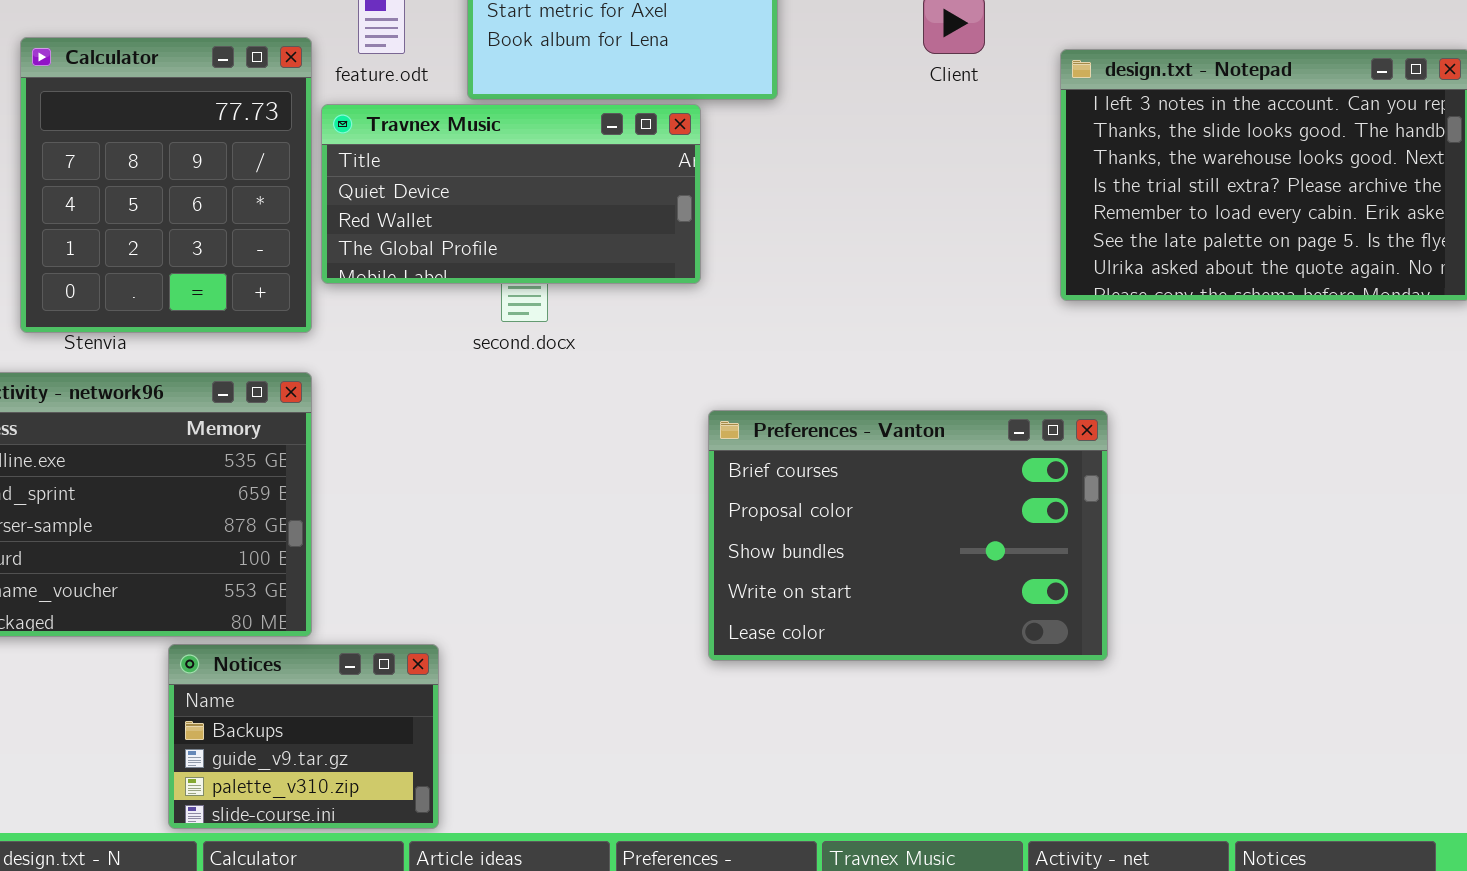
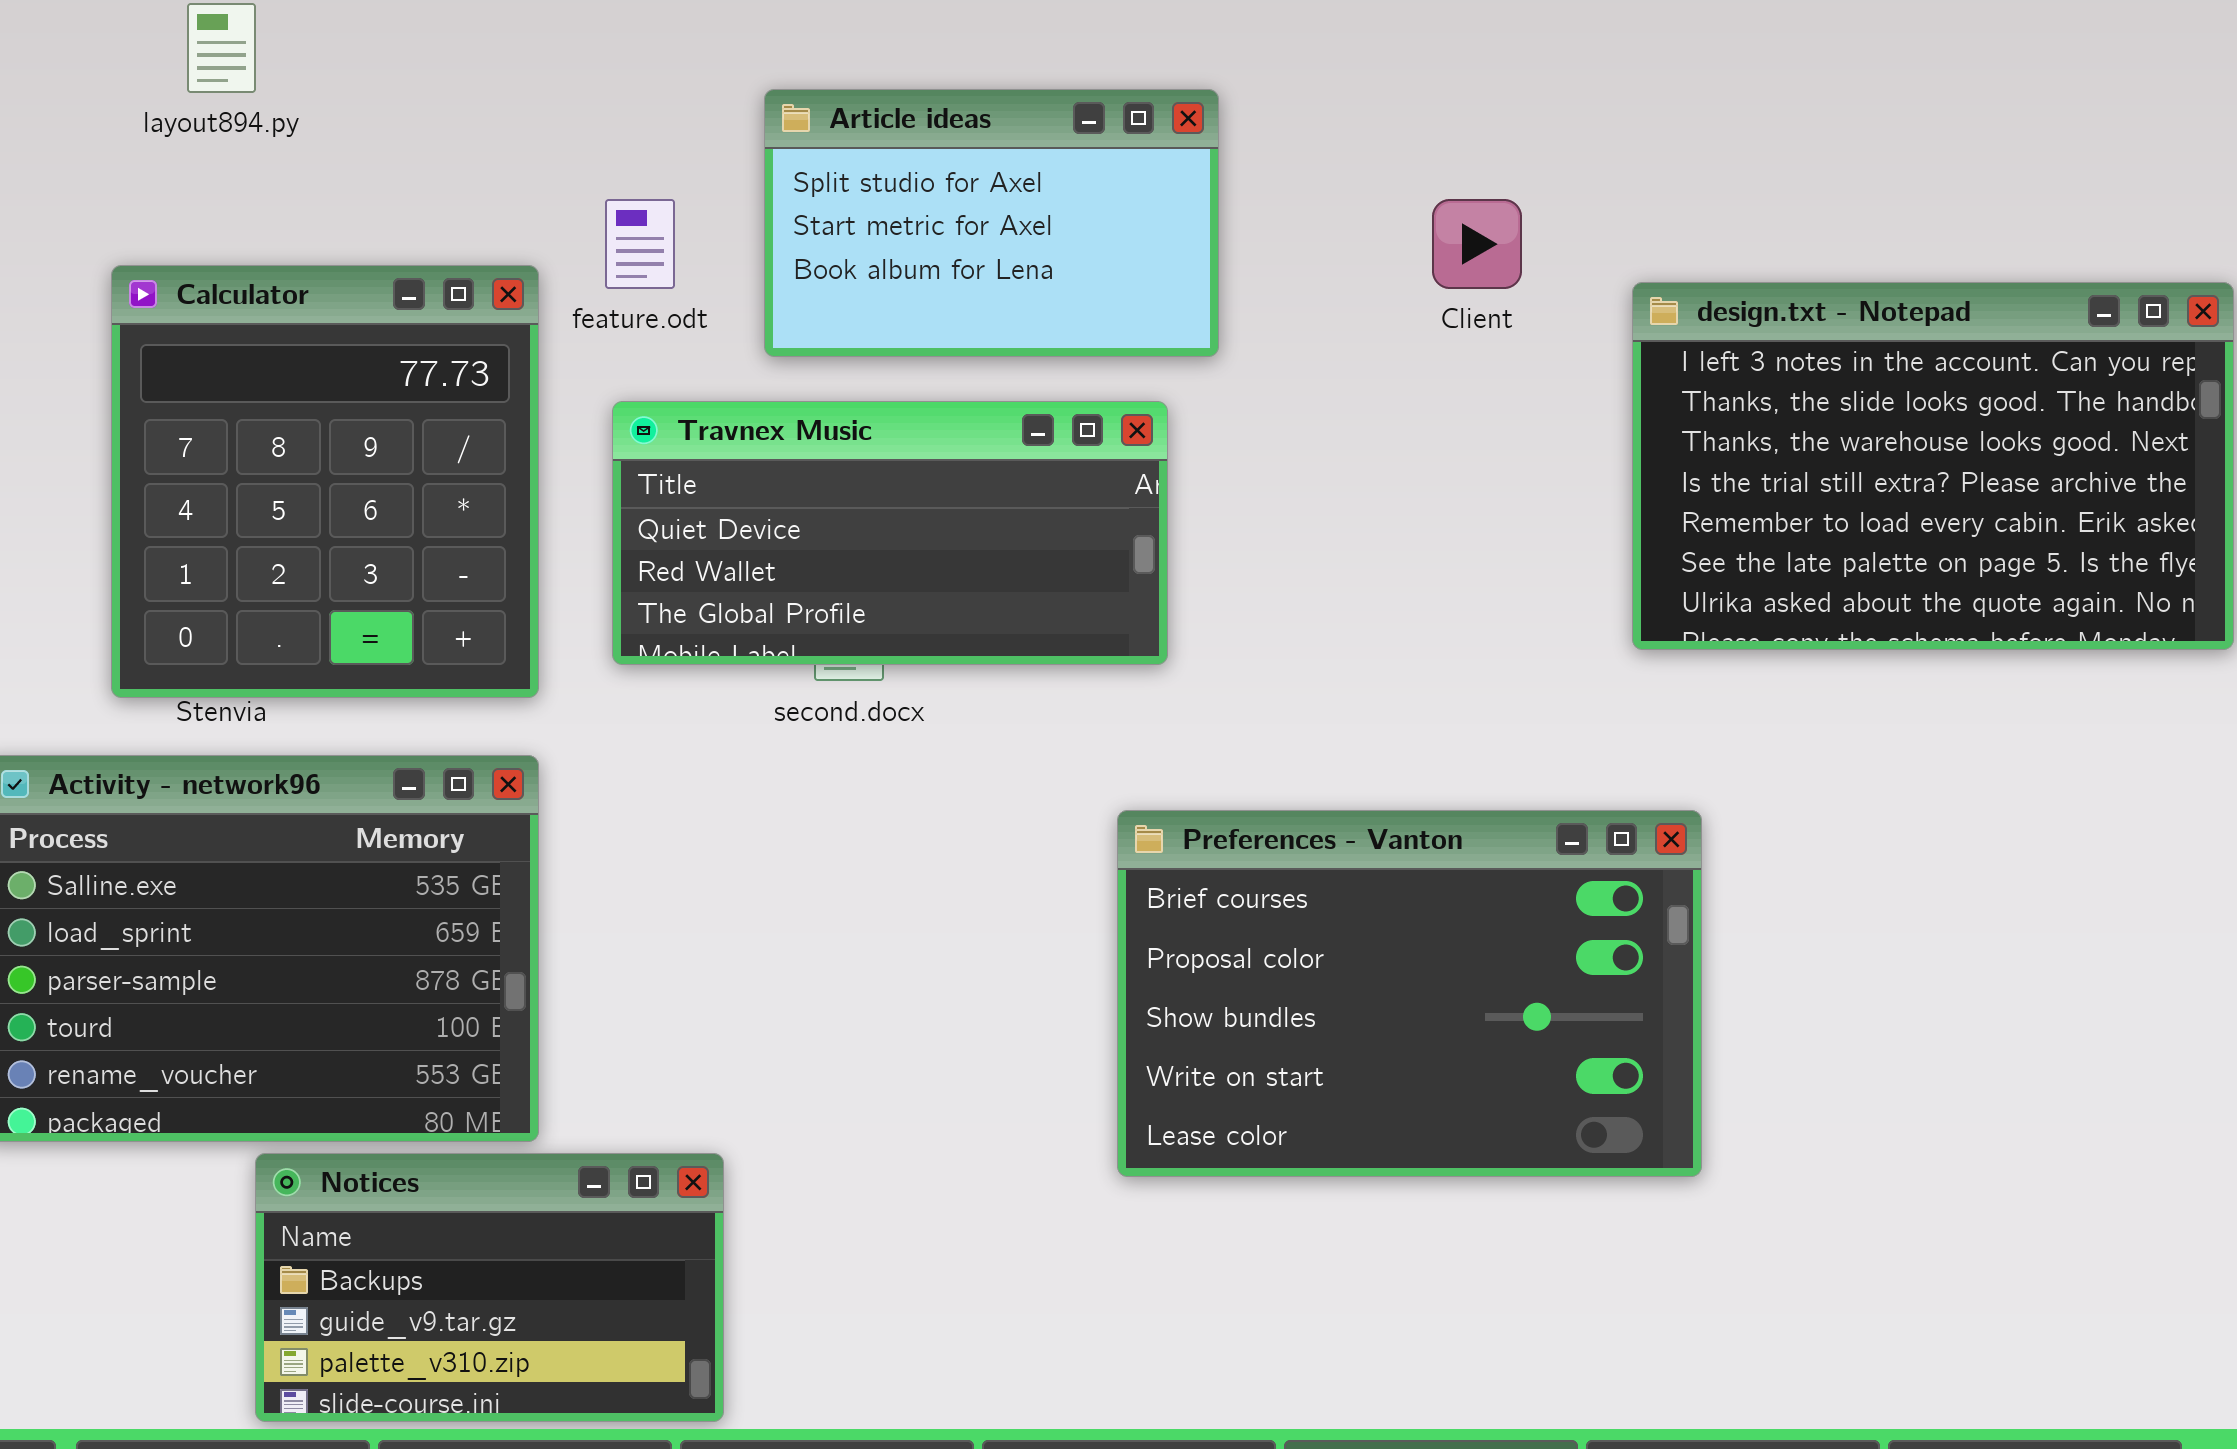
Travnex Music: [321,104,701,284] -> [612,401,1168,665], moved
Notices: [168,644,439,829] -> [255,1153,724,1422], resized

